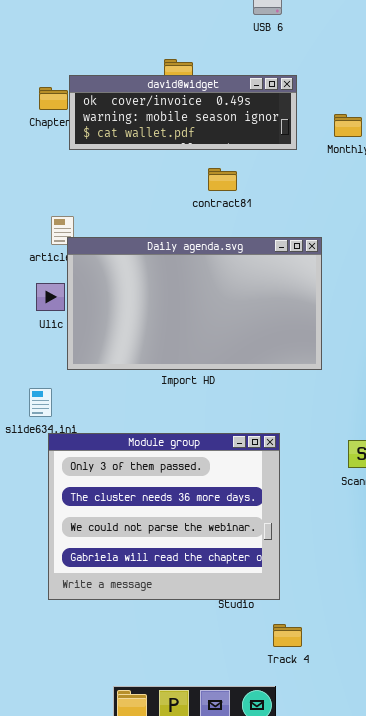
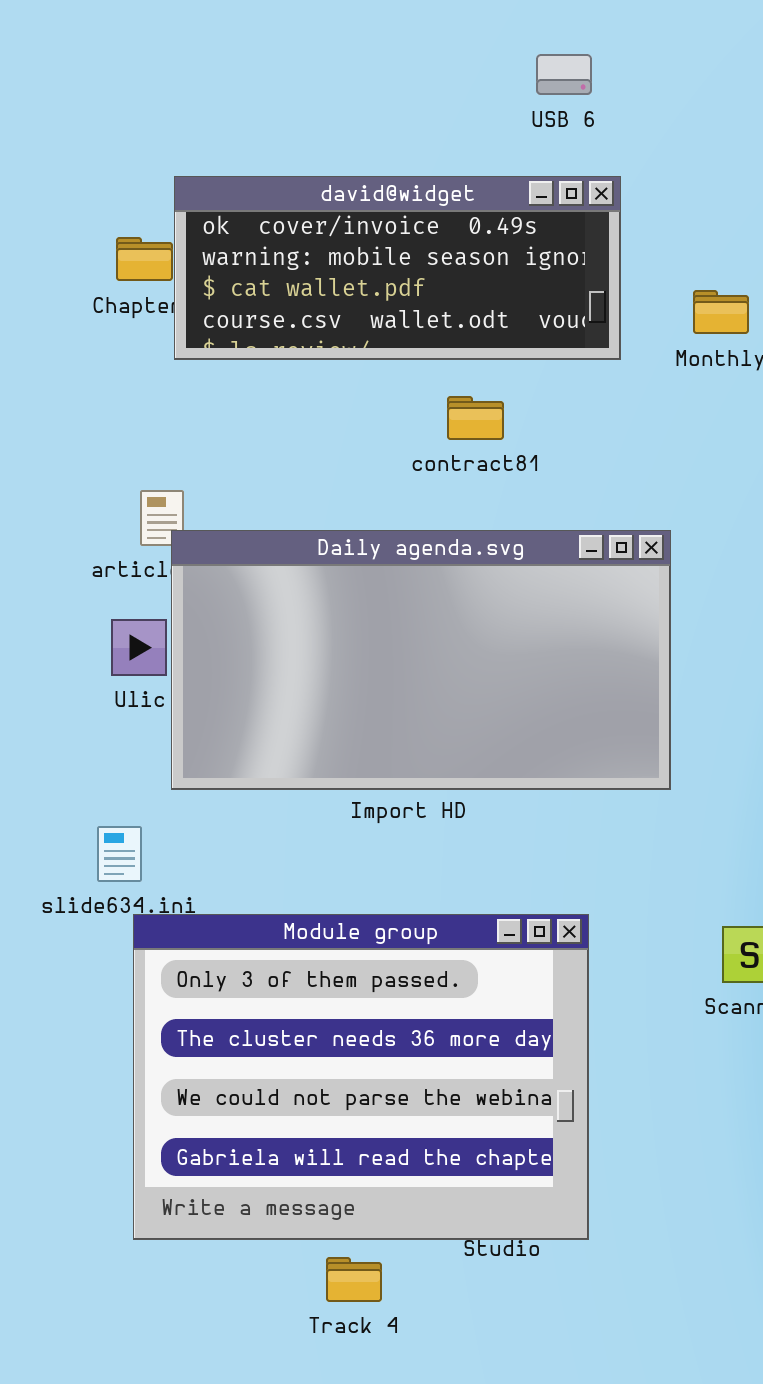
david@widget: [69,75,297,150] -> [174,176,621,360], resized
Track 4: [273,624,302,647] -> [326,1257,382,1302], moved

